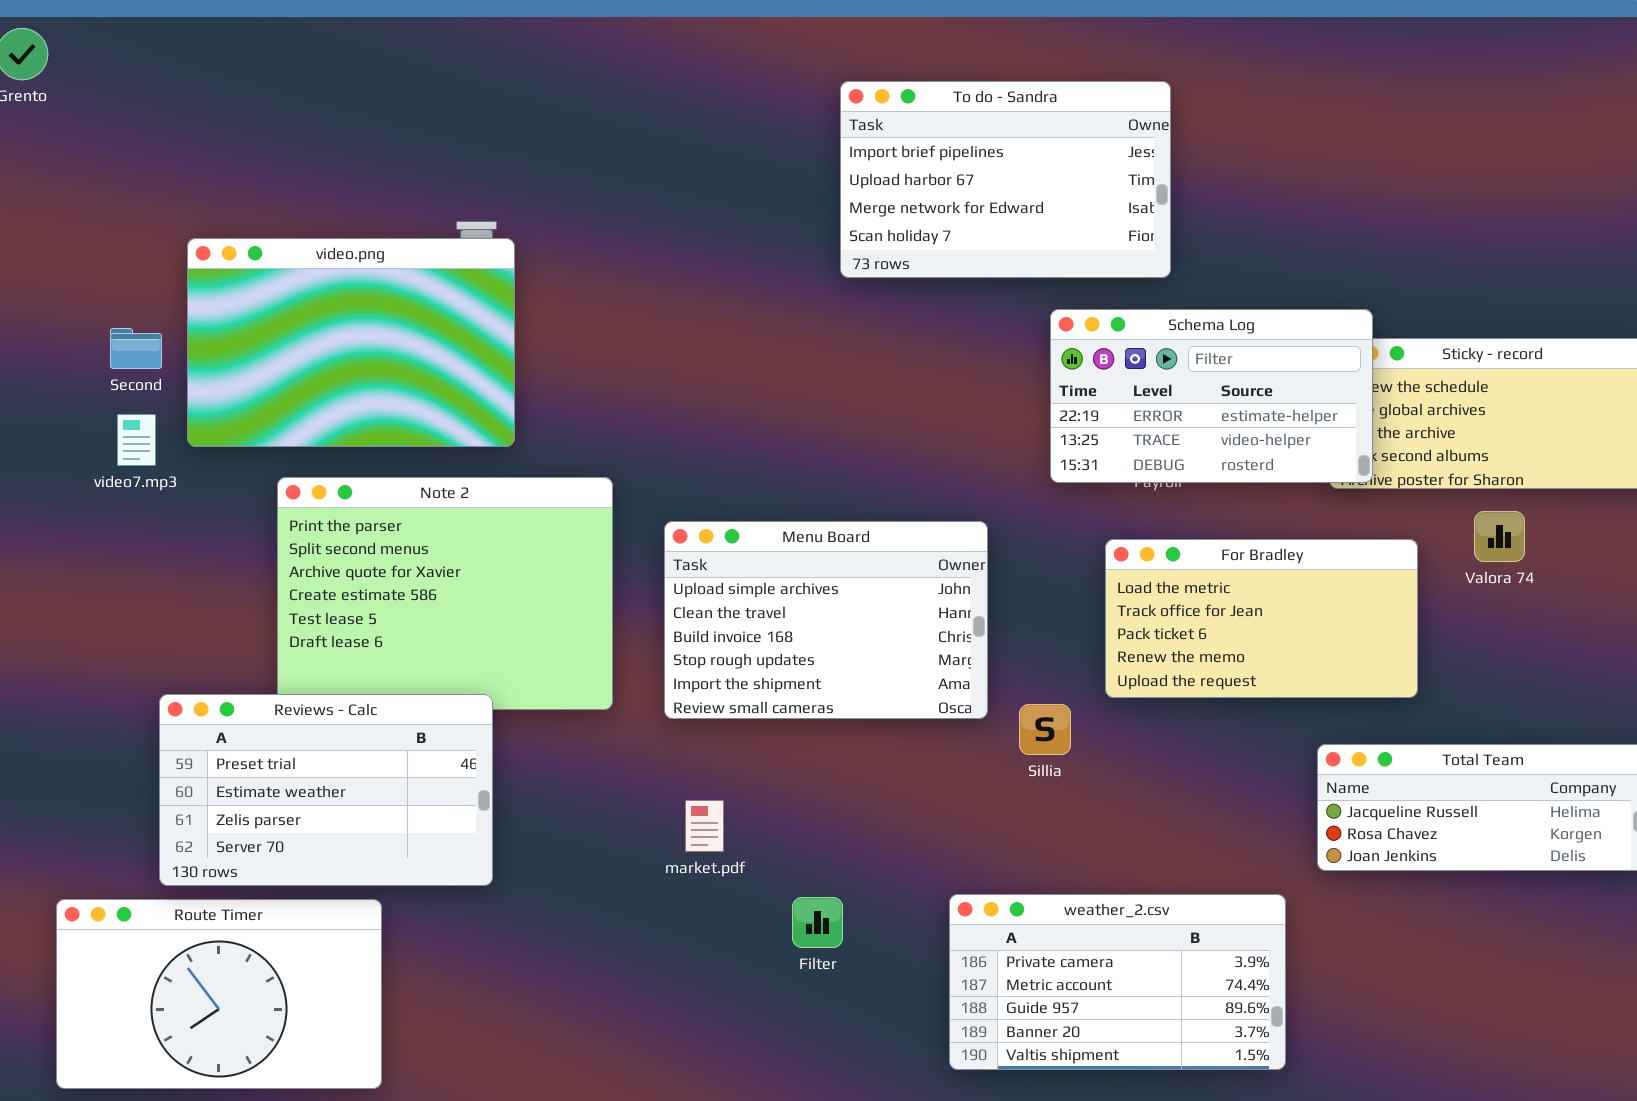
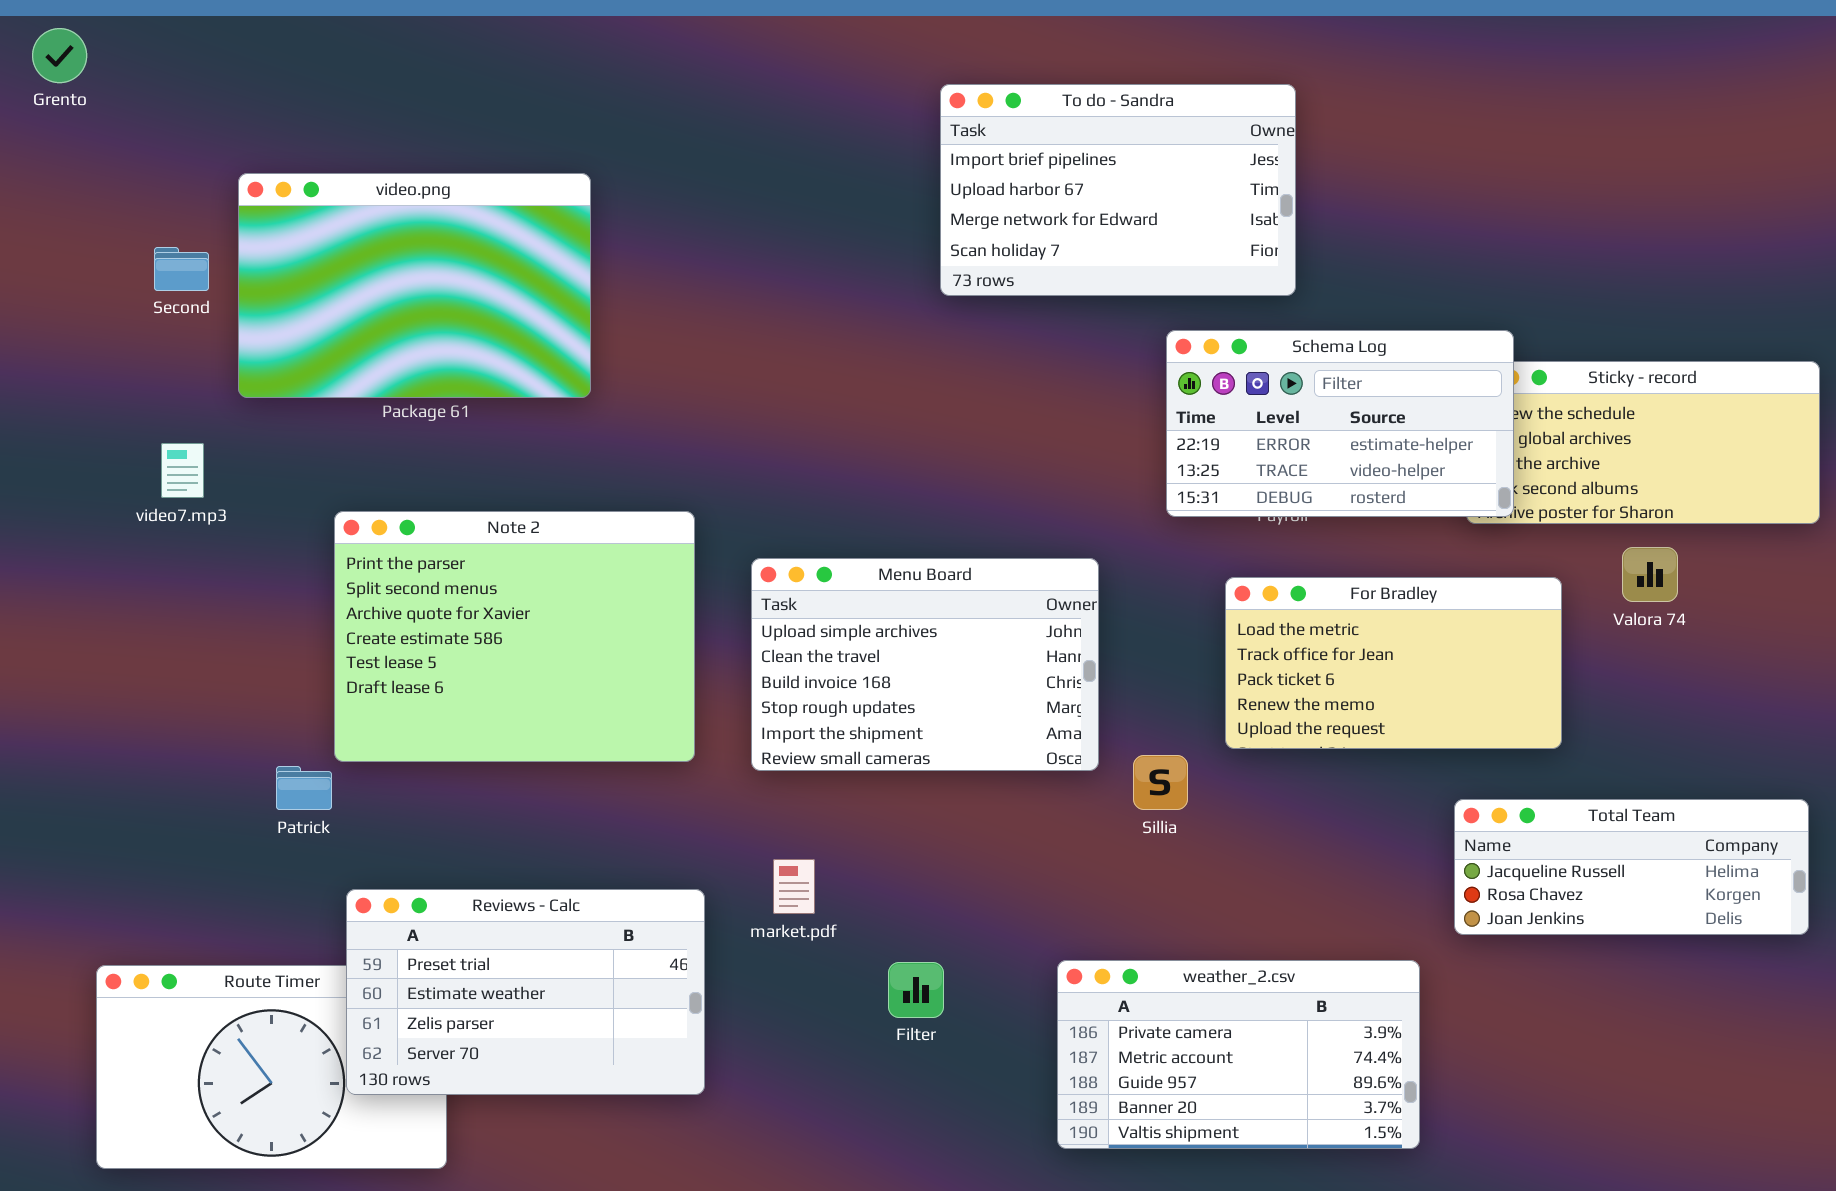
video.png: [187,238,515,447] -> [238,173,591,398], moved
Second: [110,328,162,369] -> [154,247,209,291], moved
Reviews - Calc: [159,694,493,886] -> [346,889,705,1095], moved

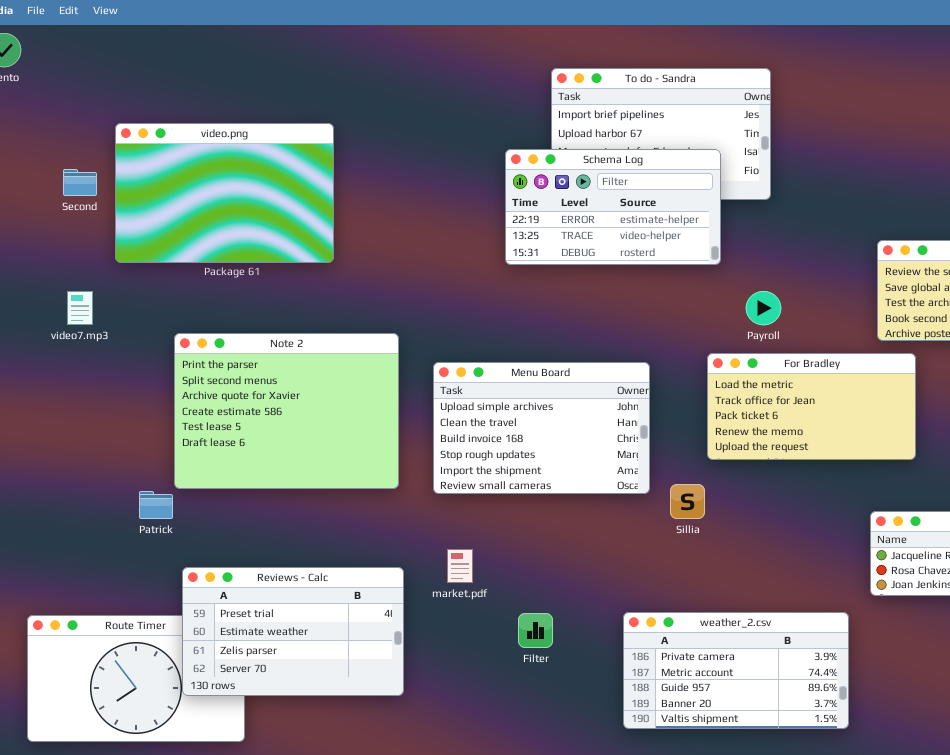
Schema Log: [1166,330,1514,517] -> [505,149,721,265], moved
For Bradley: [1225,577,1562,749] -> [707,353,916,460], moved

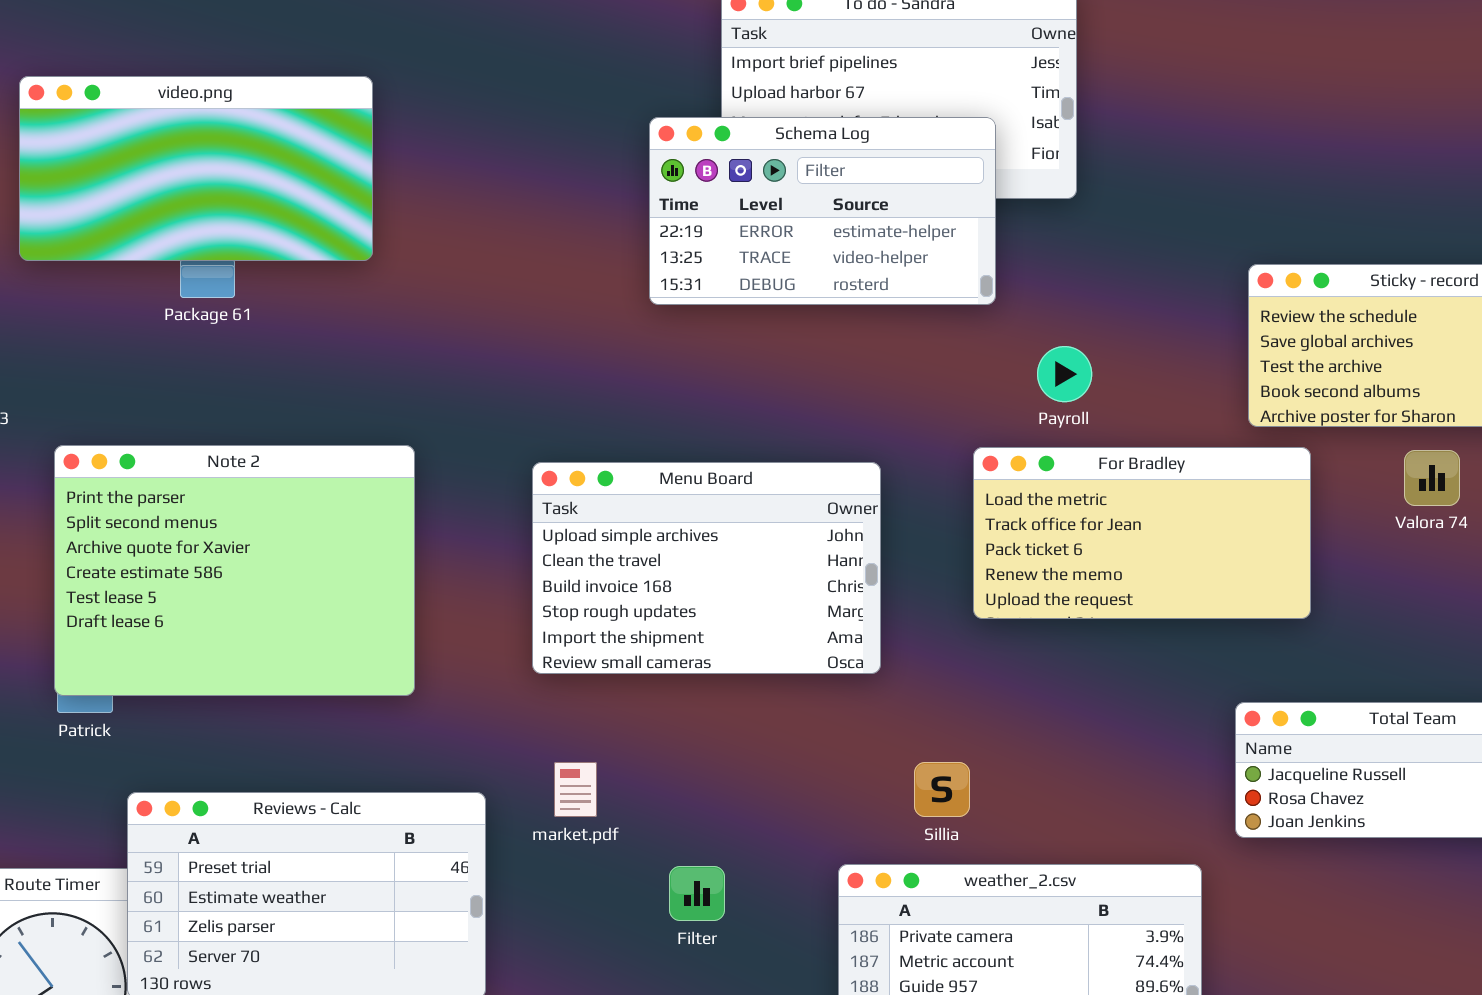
video.png: [115,123,334,263] -> [19,76,373,261], resized
Note 2: [174,333,399,489] -> [54,445,415,696], moved
Sillia: [670,484,705,519] -> [914,762,970,817], moved

